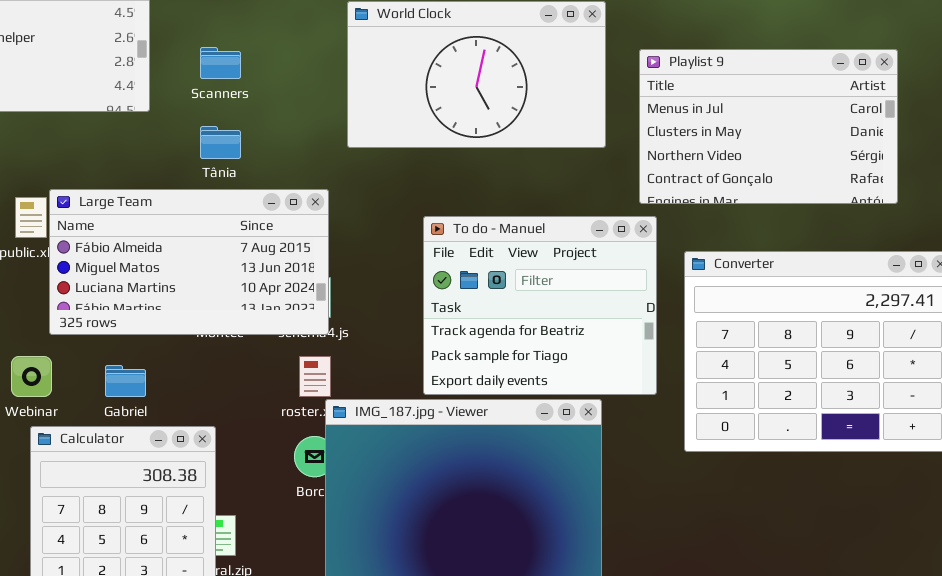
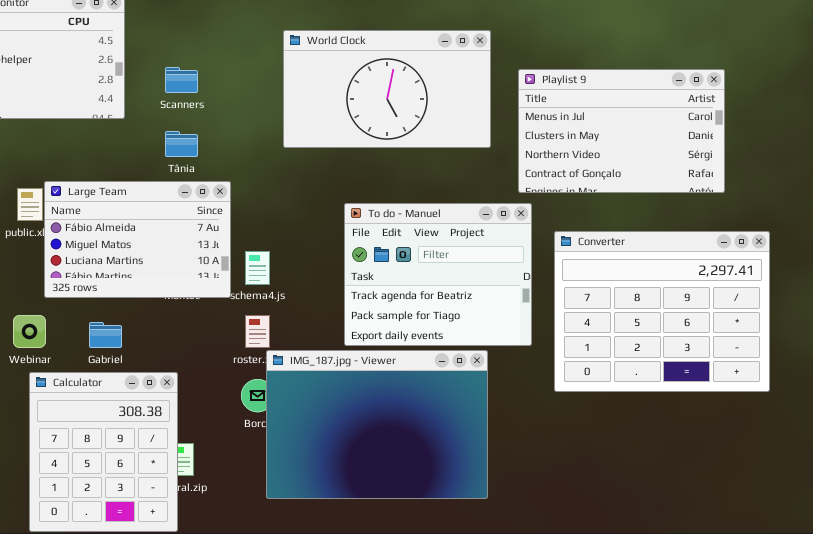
Large Team: [49,189,329,335] -> [44,181,231,298], resized

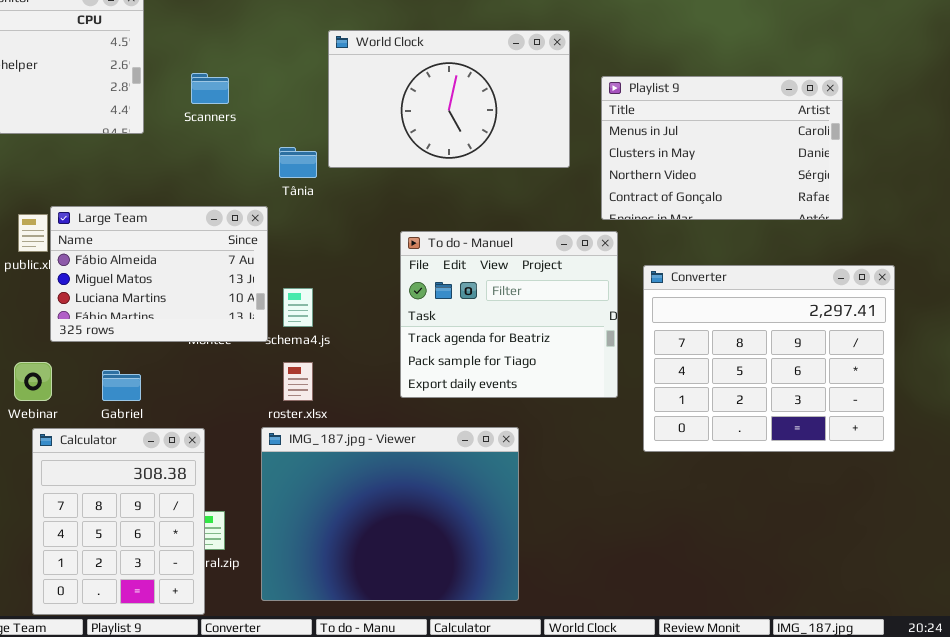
Tânia: [165,131,198,157] -> [279,147,317,178], moved
IMG_187.jpg - Viewer: [266,350,488,499] -> [261,427,519,601], moved

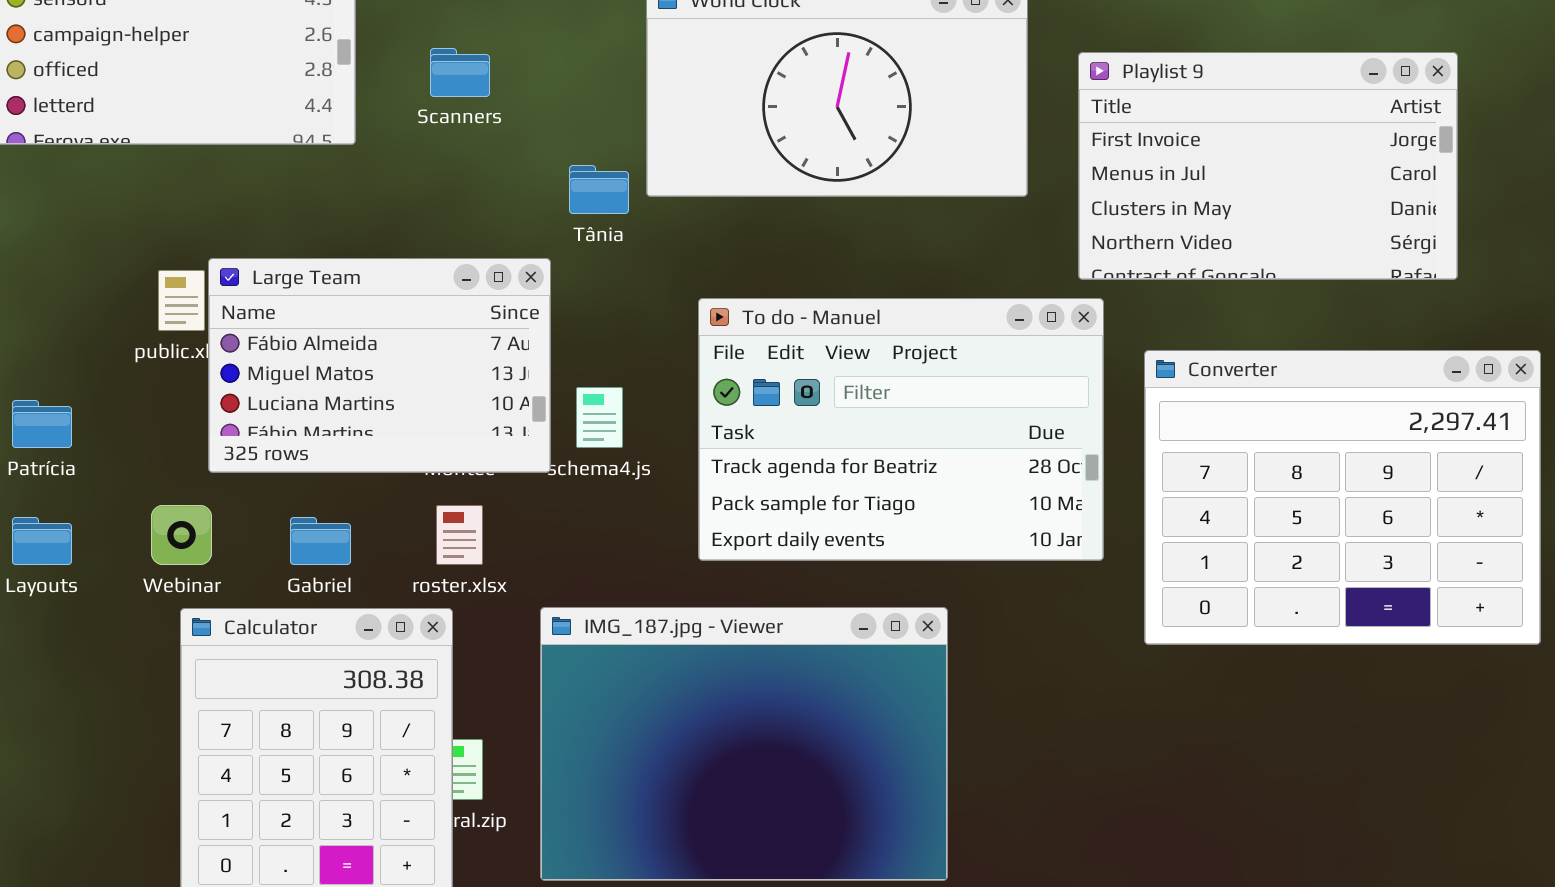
Playlist 9: [601,76,843,220] -> [1078,52,1458,280], scrolled up 1 row
To do - Manuel: [400,231,618,398] -> [698,298,1104,561], resized
roster.xlsx: [283,362,313,401] -> [436,505,483,565], moved

